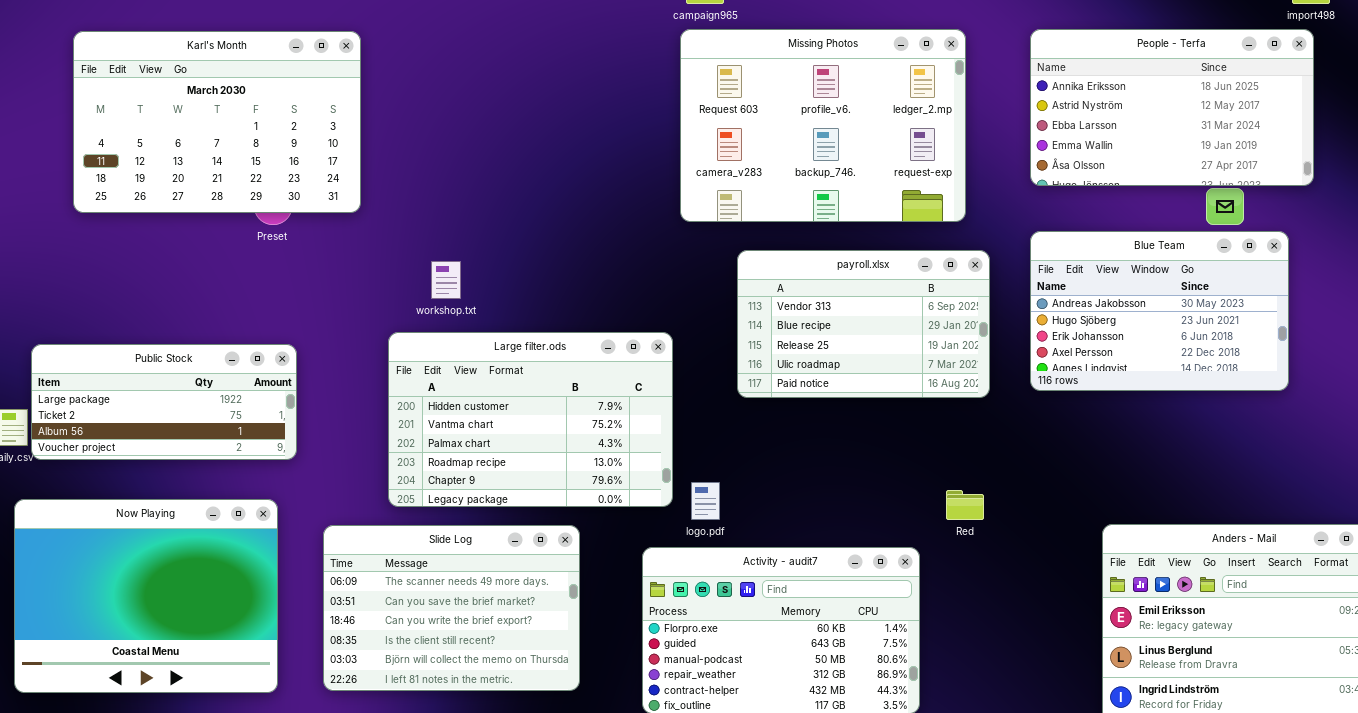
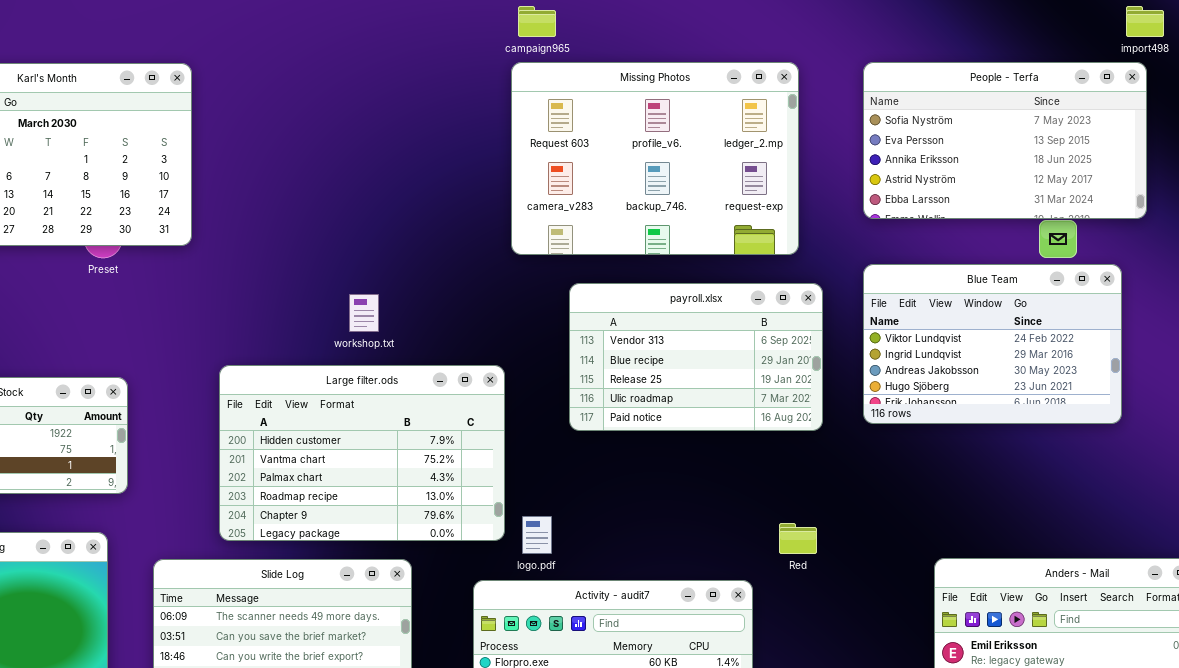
People - Terfa: [1030,29,1314,186] -> [863,62,1147,219], scrolled up 2 rows
Blue Team: [1030,231,1289,391] -> [863,264,1122,424], scrolled up 2 rows
workshop.txt: [431,261,461,299] -> [349,294,379,332], moved

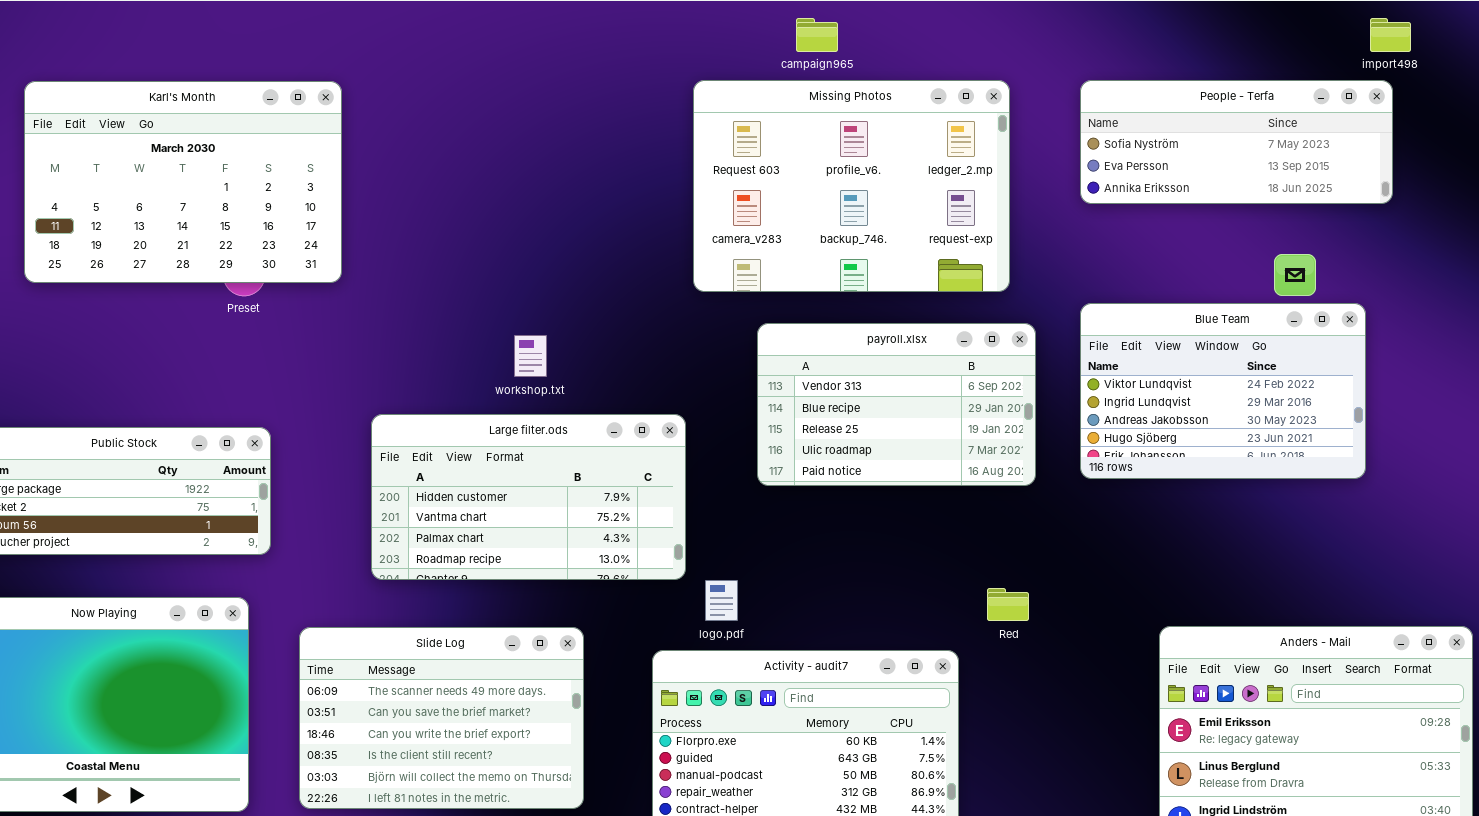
campaign965: [518,6,556,37] -> [796,18,838,52], moved
People - Terfa: [863,62,1147,219] -> [1080,80,1393,204], resized
Large filter.ods: [219,365,505,541] -> [371,414,686,580], resized

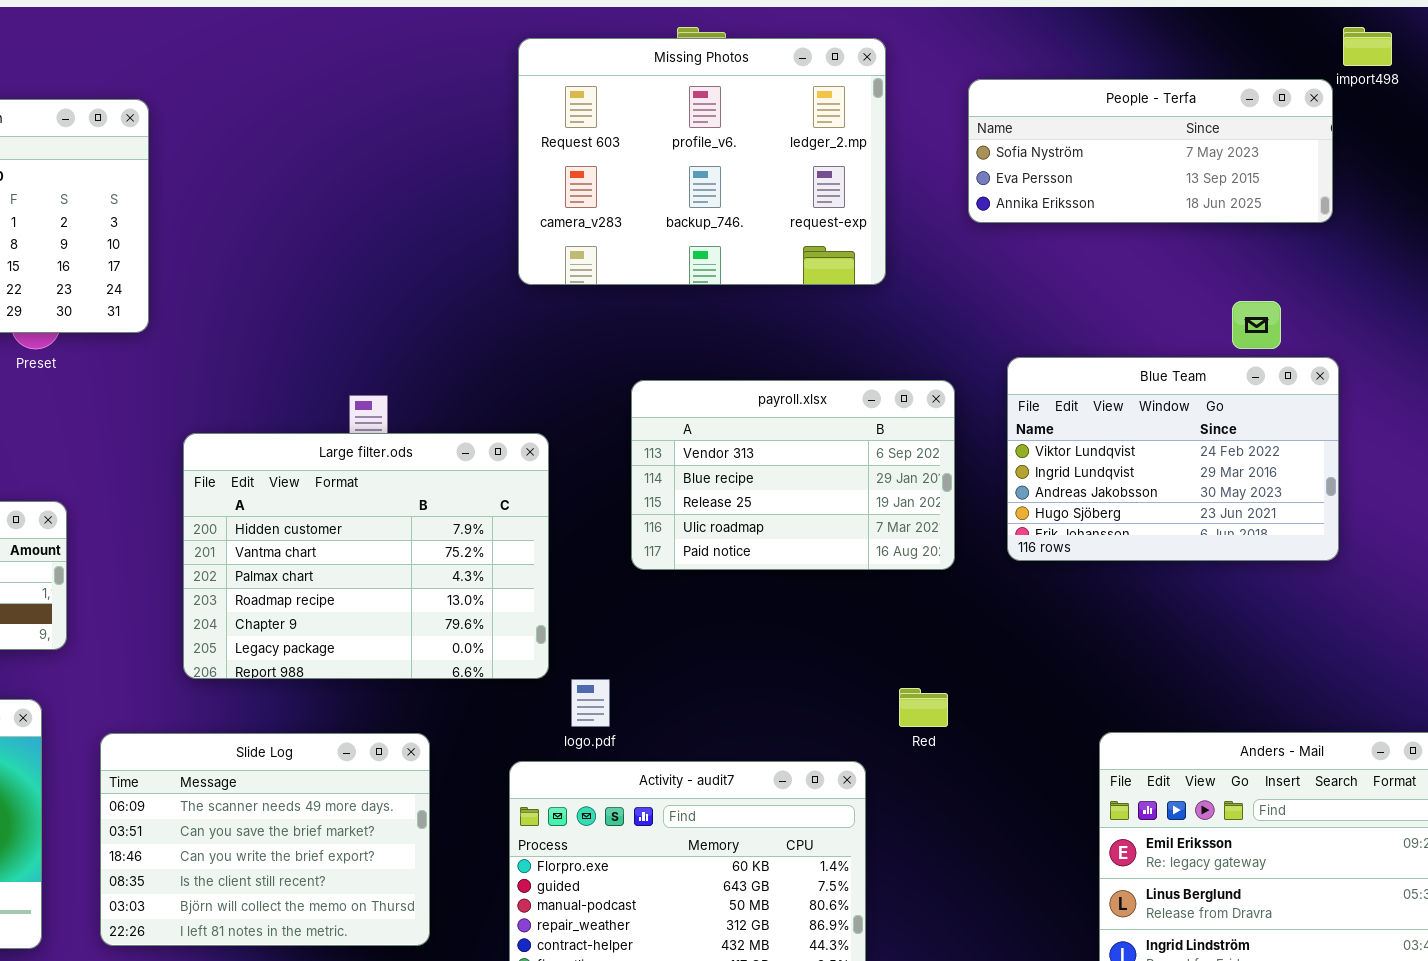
Missing Photos: [693,80,1010,292] -> [518,38,886,285], moved
People - Terfa: [1080,80,1393,204] -> [968,79,1333,223], moved
Large filter.ods: [371,414,686,580] -> [183,433,549,679], resized

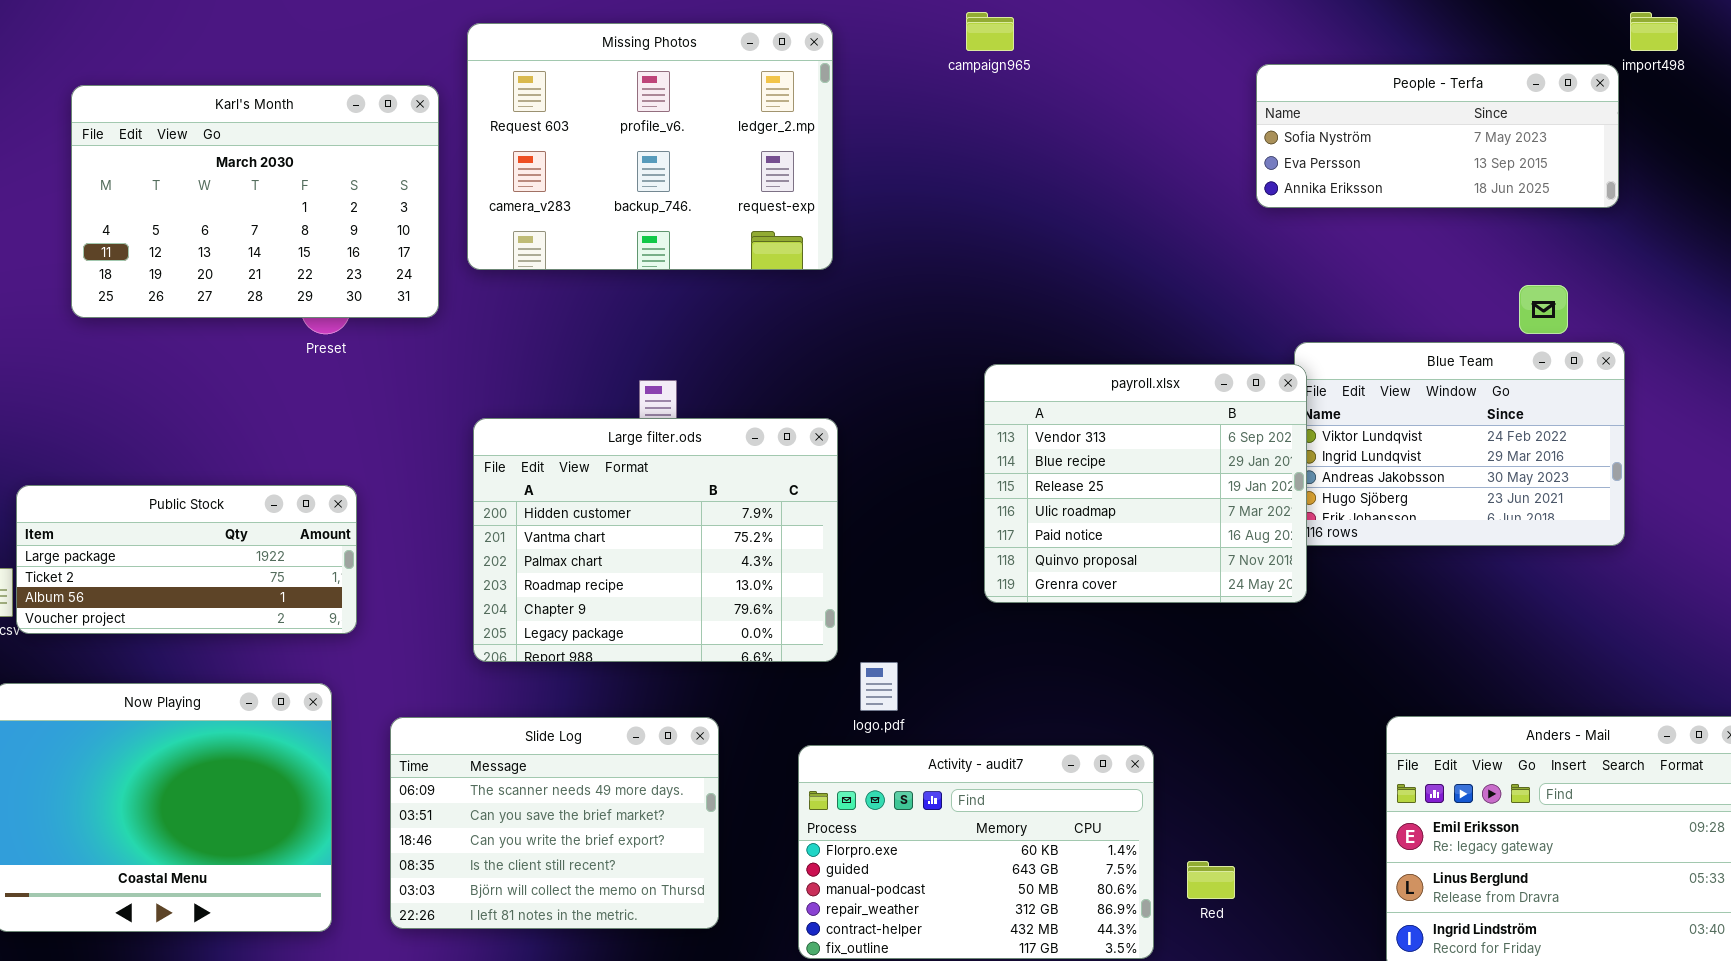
Missing Photos: [518,38,886,285] -> [467,23,833,270], moved
payroll.xlsx: [631,380,955,570] -> [984,364,1307,603], moved, resized
Red: [899,688,948,727] -> [1187,861,1235,899], moved

